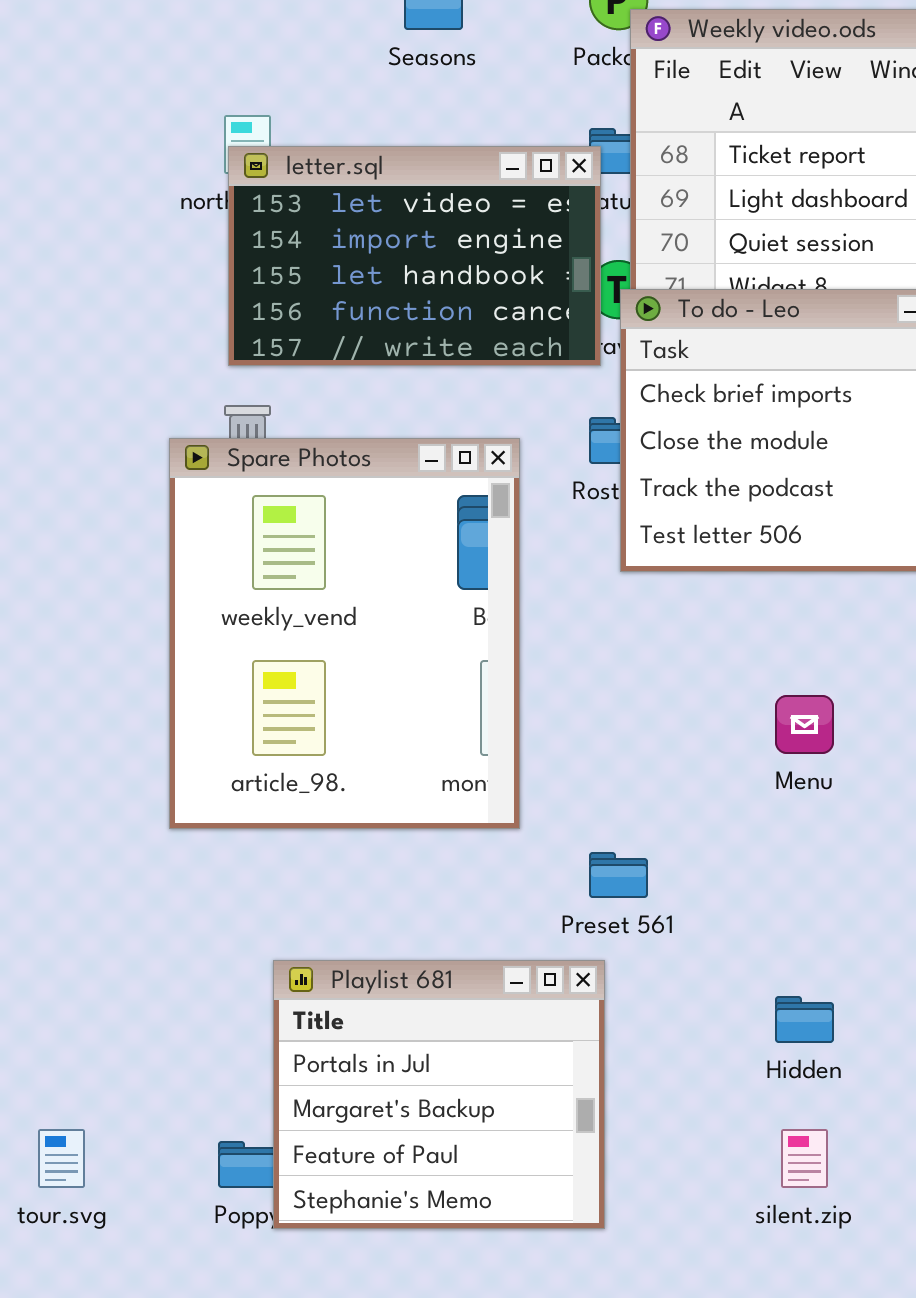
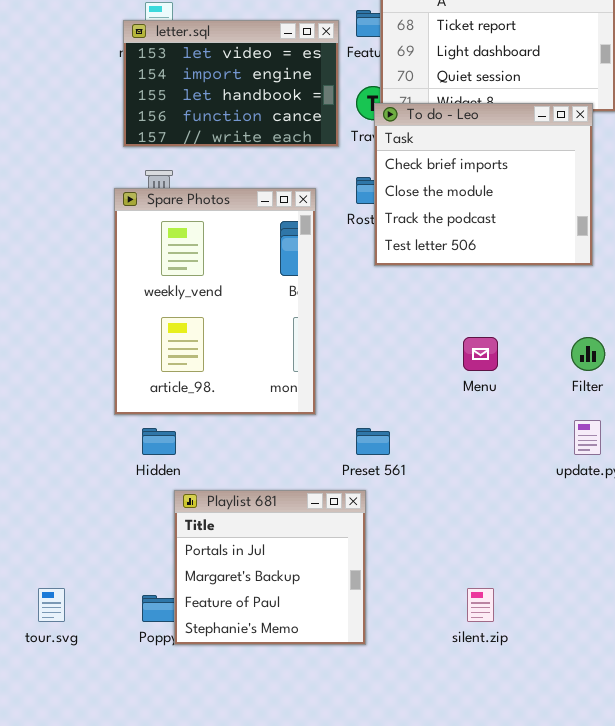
letter.sql: [228,146,601,366] -> [123,20,339,147], moved
Hidden: [775,996,834,1043] -> [142,428,176,455], moved

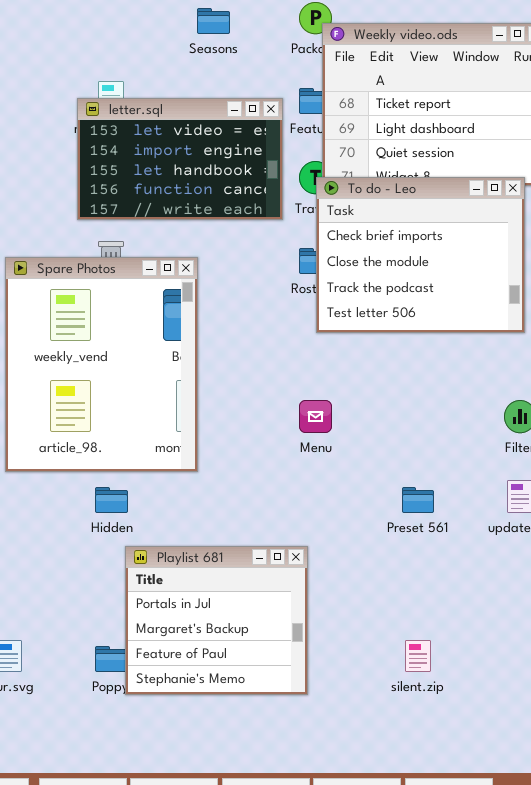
Spare Photos: [114,188,316,415] -> [5,257,198,472], moved
Menu: [463,337,498,371] -> [299,400,332,433], moved
Preset 561: [356,428,390,455] -> [402,487,434,513], moved

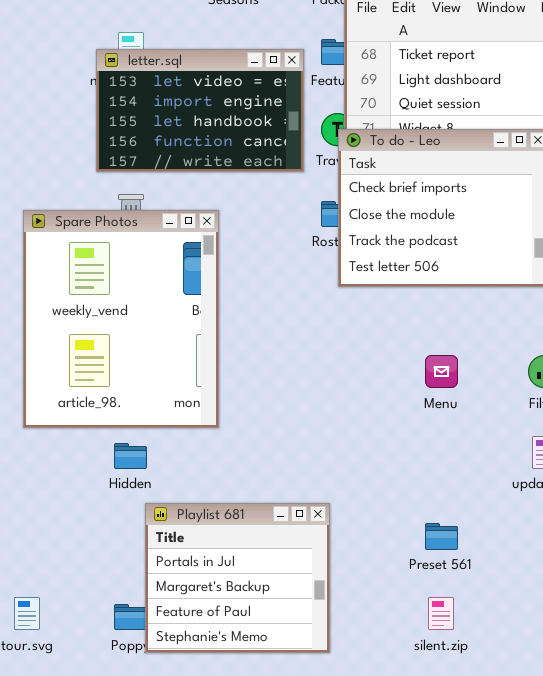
Menu: [299,400,332,433] -> [425,355,458,388], moved
Preset 561: [402,487,434,513] -> [425,523,458,550], moved

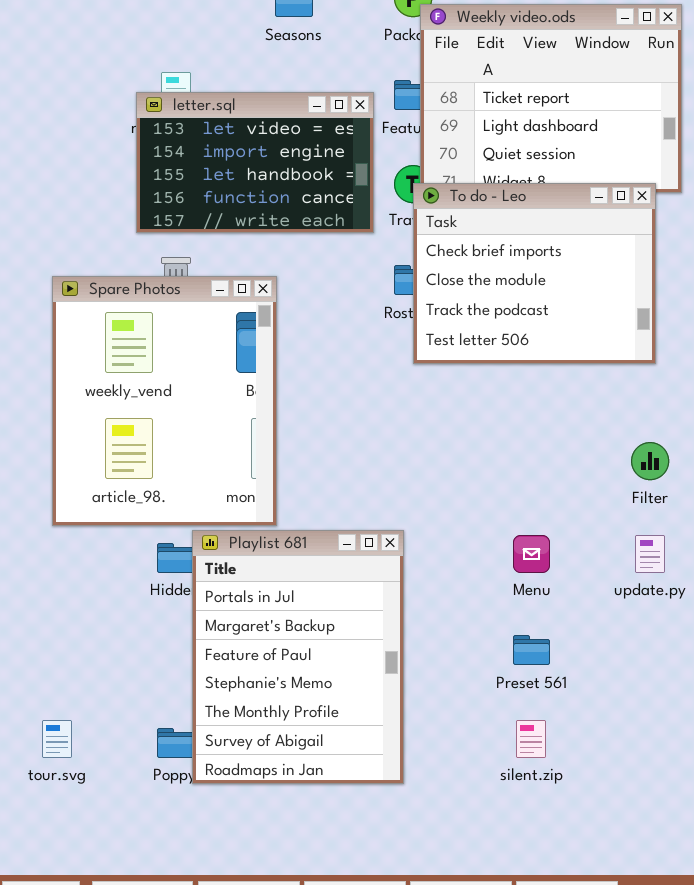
Menu: [425,355,458,388] -> [513,535,550,573], moved
Playlist 681: [145,503,330,653] -> [192,530,404,784], resized

